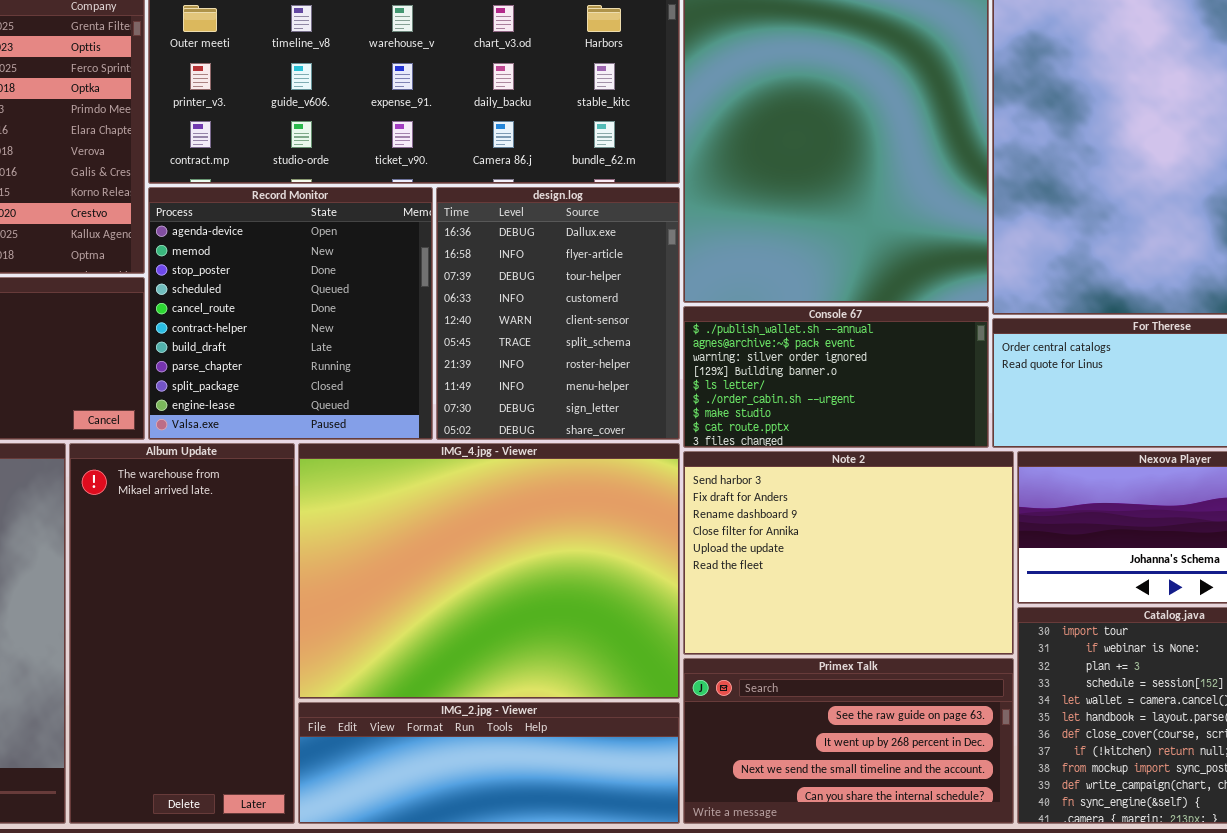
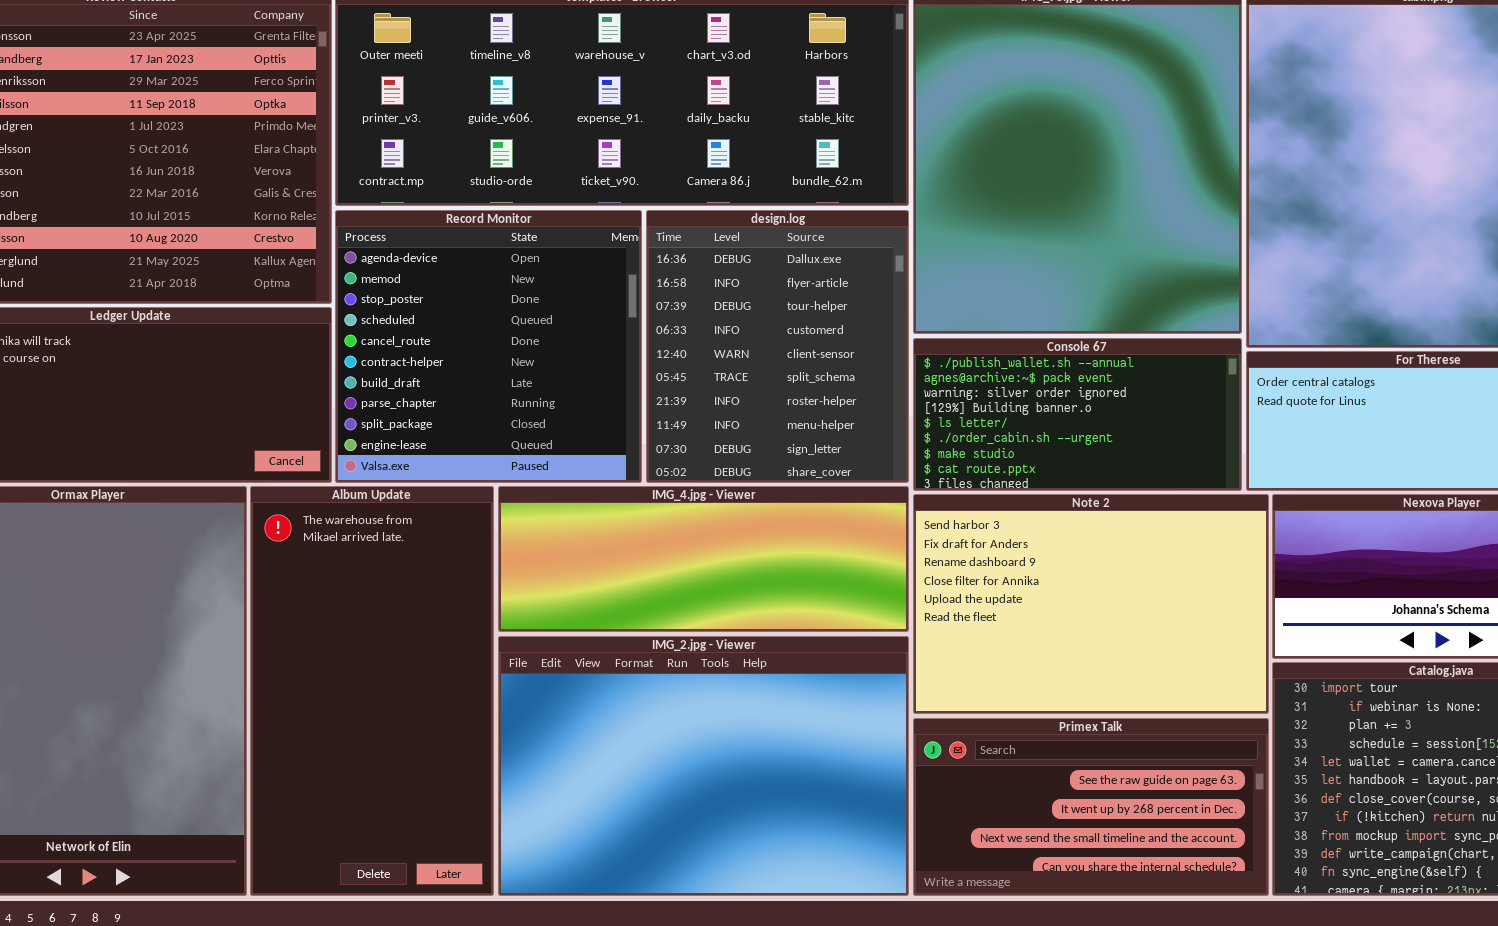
IMG_4.jpg - Viewer: [298,443,680,699] -> [498,486,909,632], resized
IMG_2.jpg - Viewer: [298,702,680,824] -> [498,636,909,896], resized

